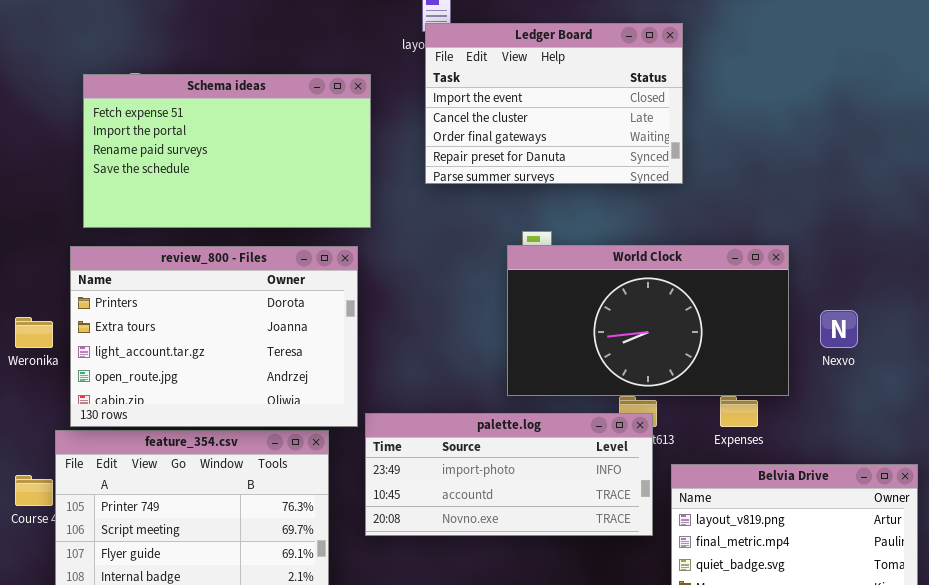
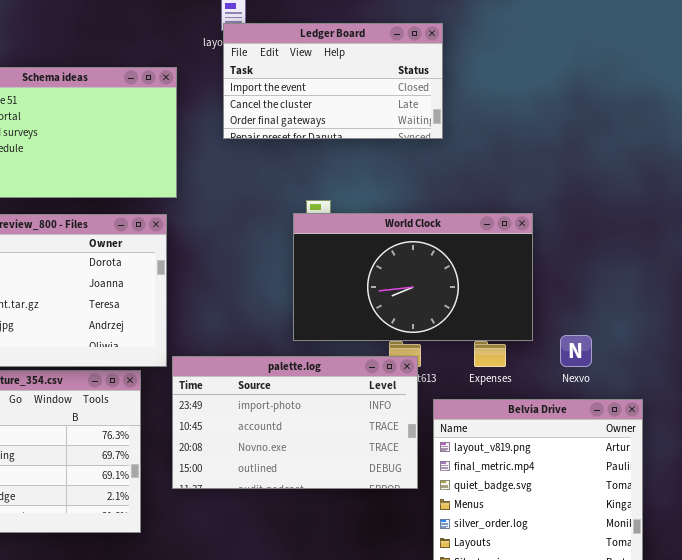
Ledger Board: [425,23,683,184] -> [223,23,443,139], resized
Nexvo: [820,310,858,348] -> [560,335,592,367], moved
palette.log: [365,413,653,536] -> [172,356,418,489], resized

